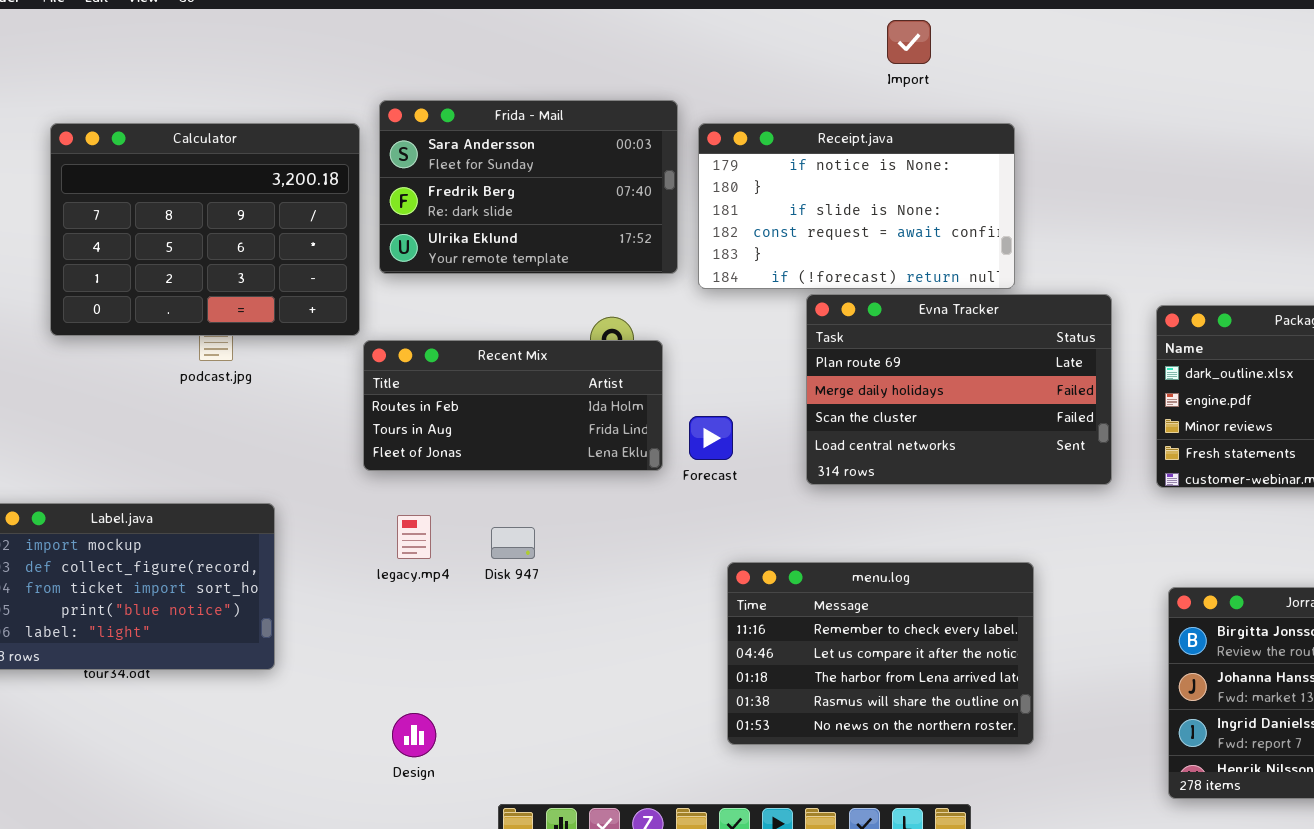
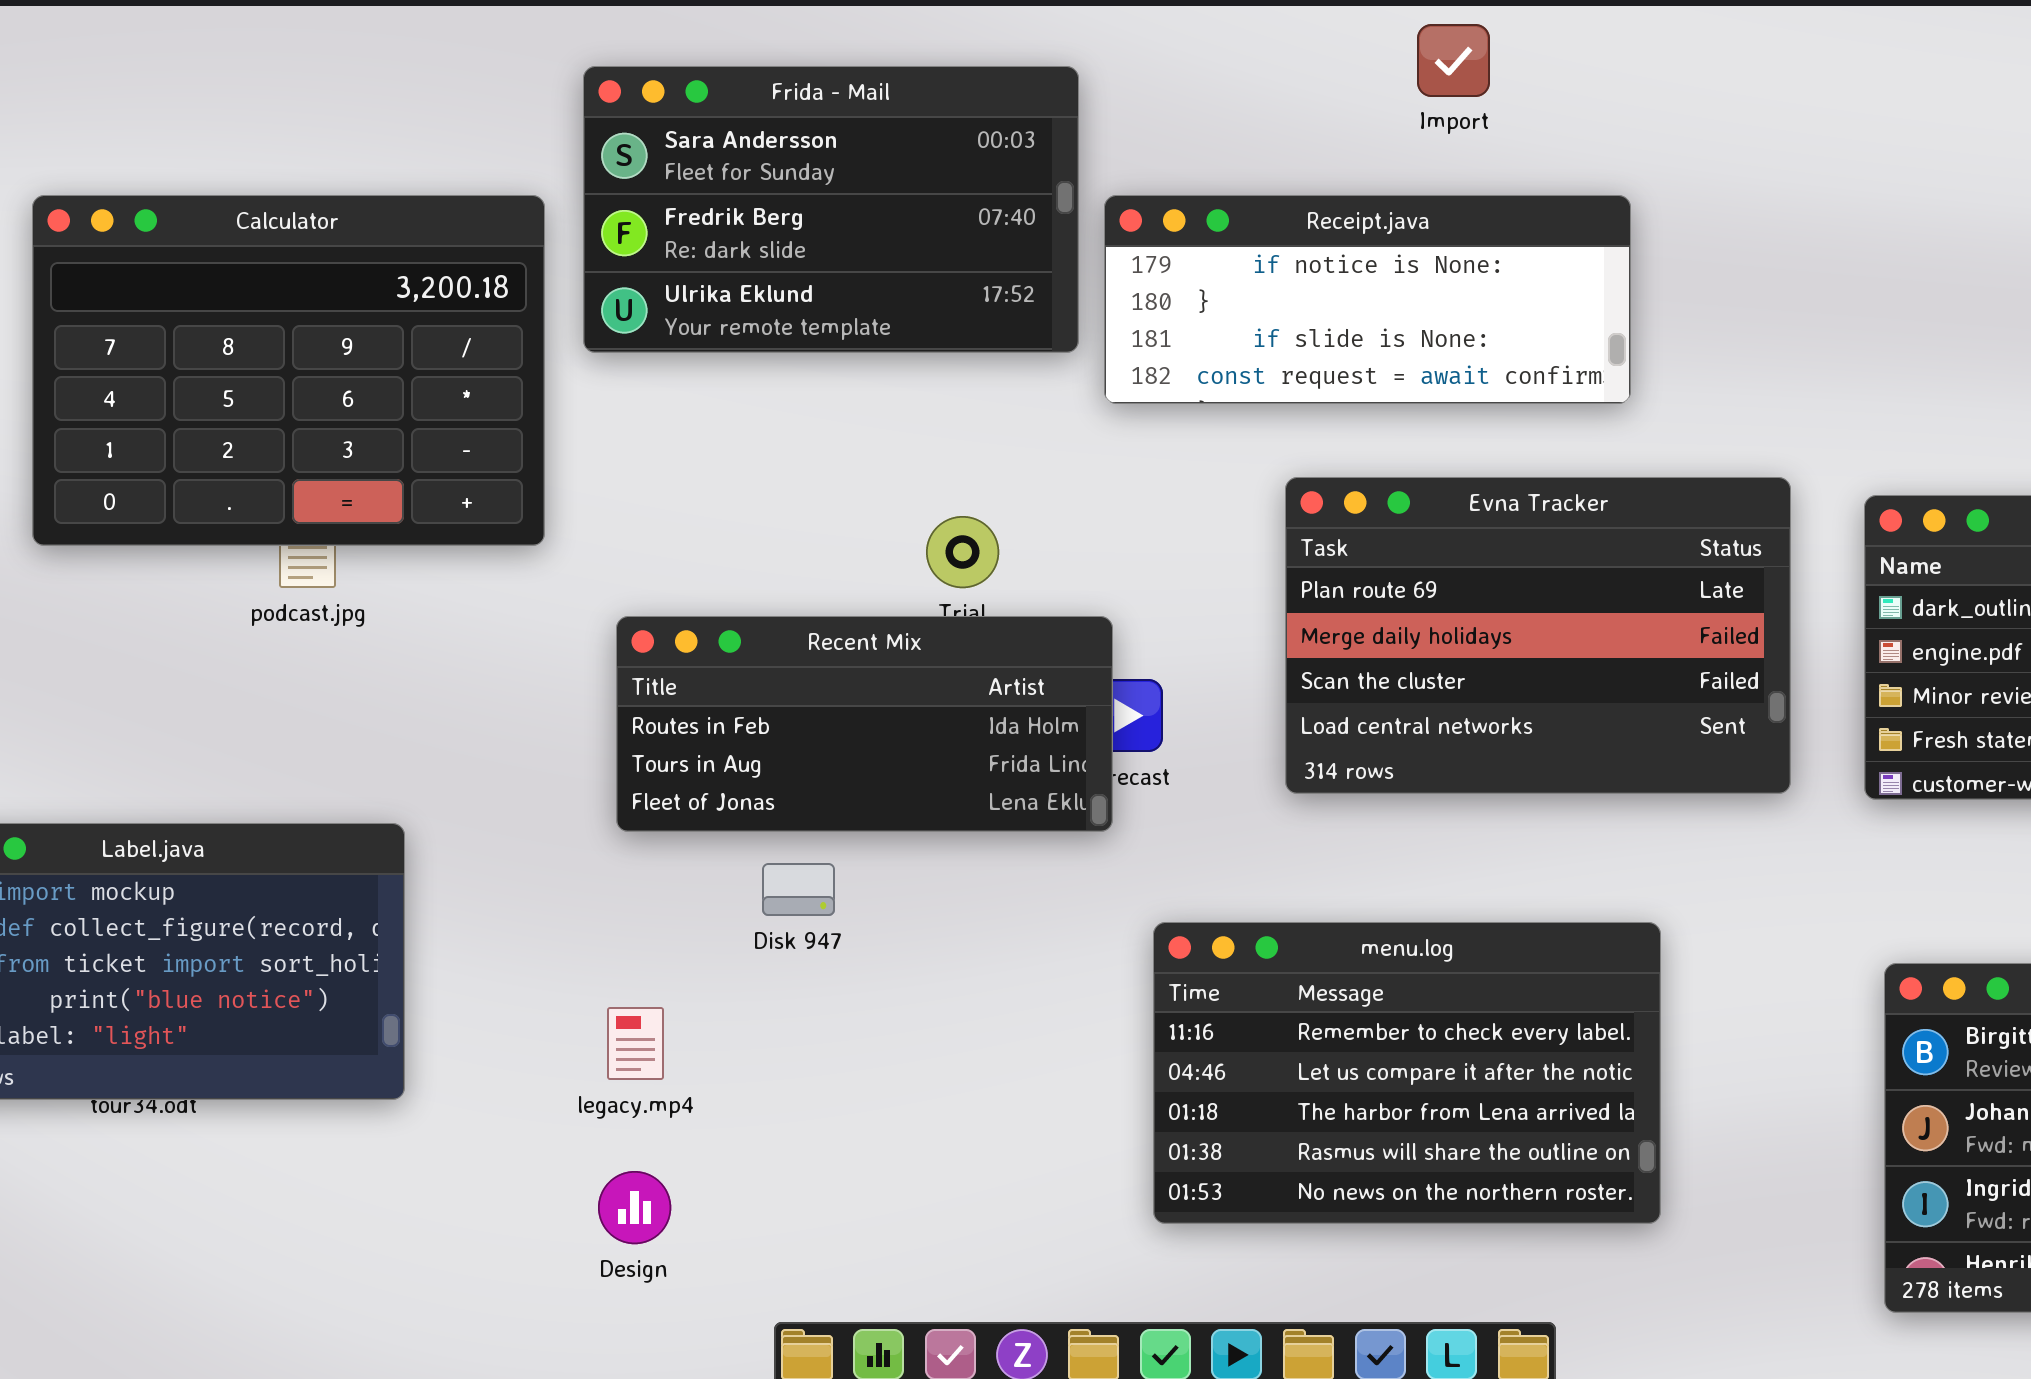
Frida - Mail: [379,100,678,274] -> [583,66,1079,353], moved
Receipt.java: [698,123,1015,289] -> [1104,195,1631,404], resized
Recent Mix: [363,340,663,471] -> [616,616,1113,832], moved
legacy.mp4: [397,515,431,559] -> [607,1007,664,1080], moved

